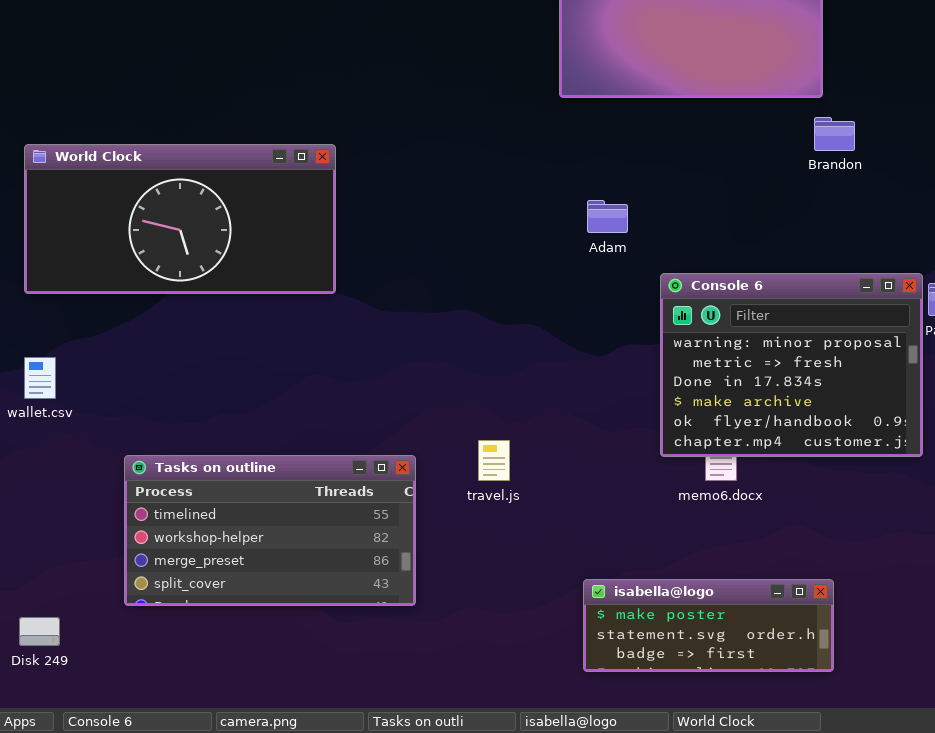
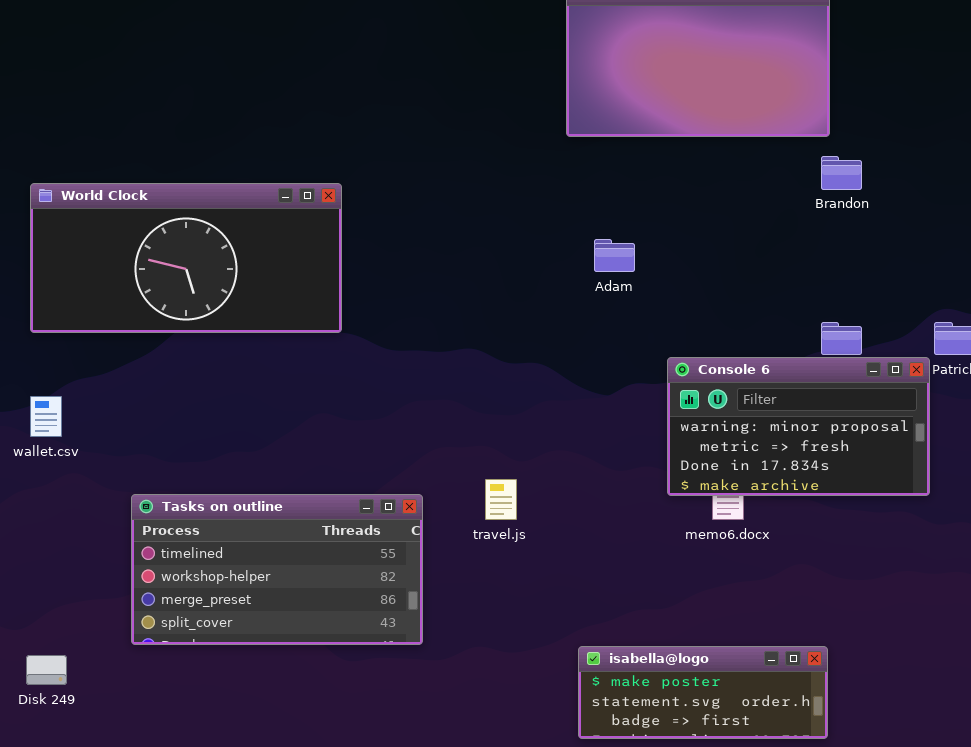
Console 6: [660,273,923,457] -> [667,357,930,496], resized
isabella@logo: [583,579,834,672] -> [578,646,828,739], moved

